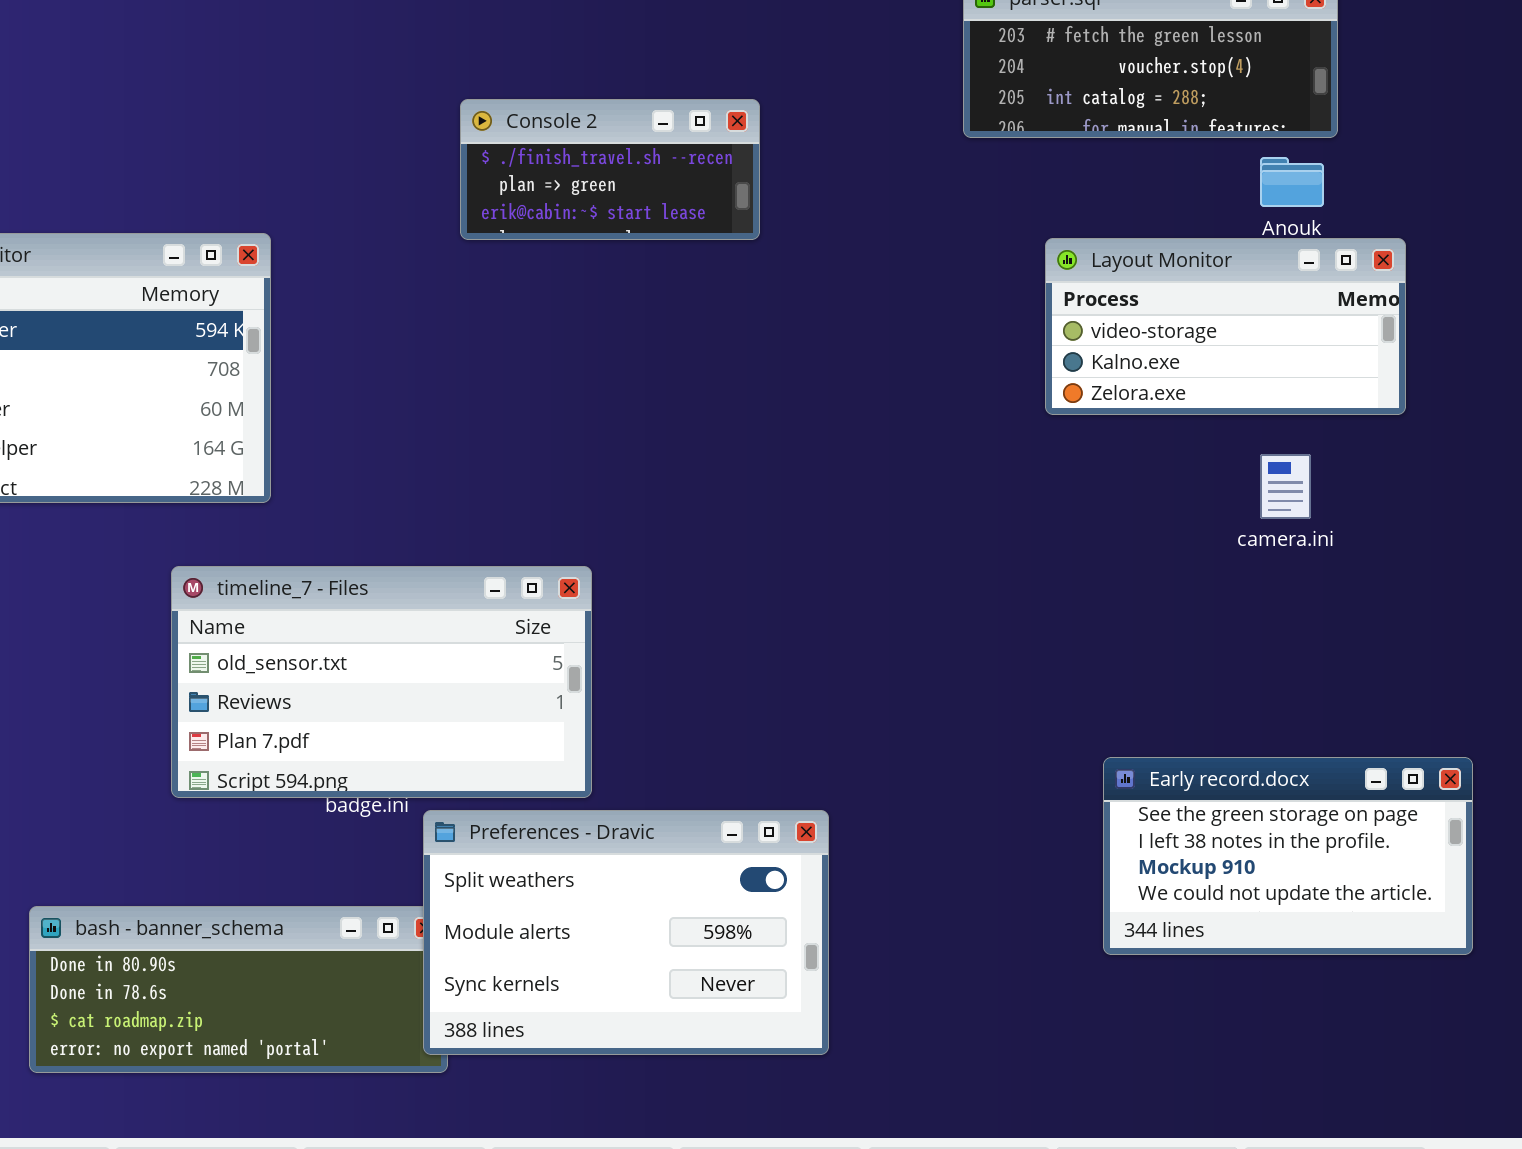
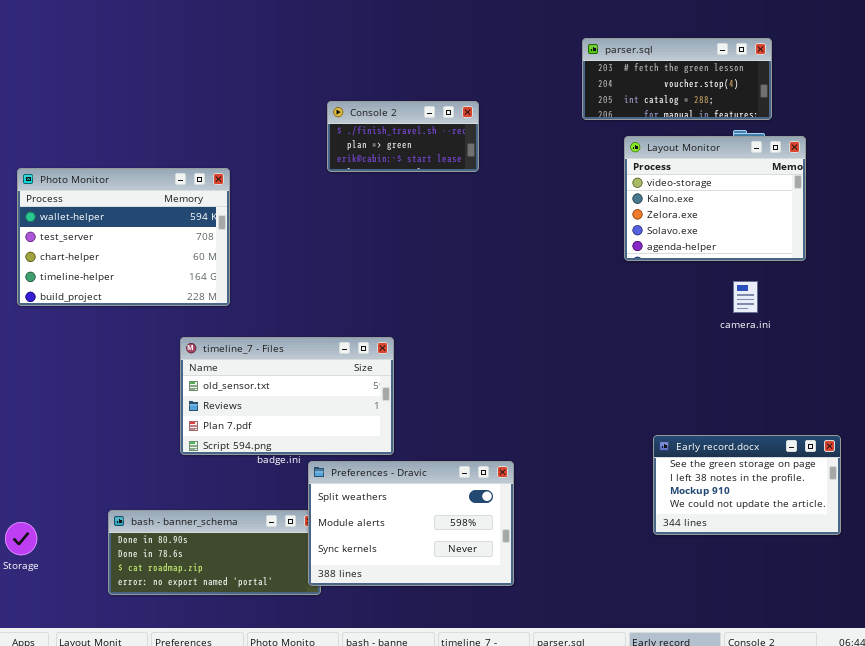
Layout Monitor: [1045,238,1406,415] -> [624,136,806,261], resized

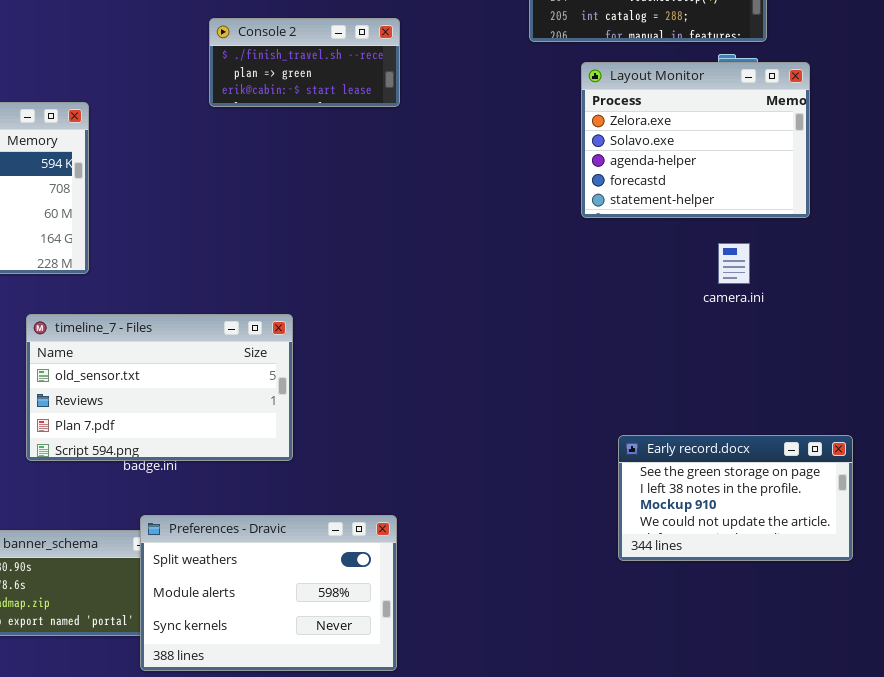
Layout Monitor: [624,136,806,261] -> [581,62,810,218], scrolled down 2 rows
Preferences - Dravic: [308,461,514,586] -> [140,515,397,671], moved

